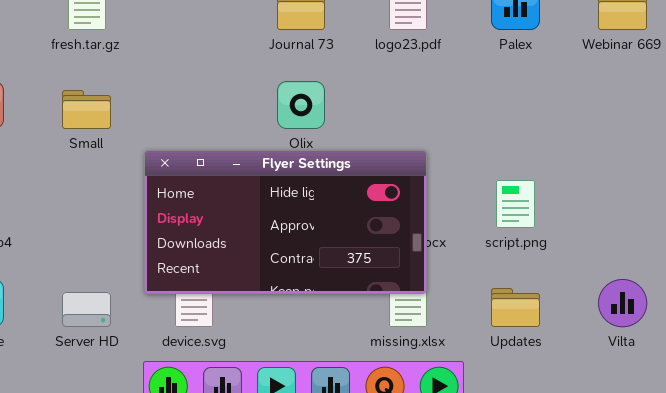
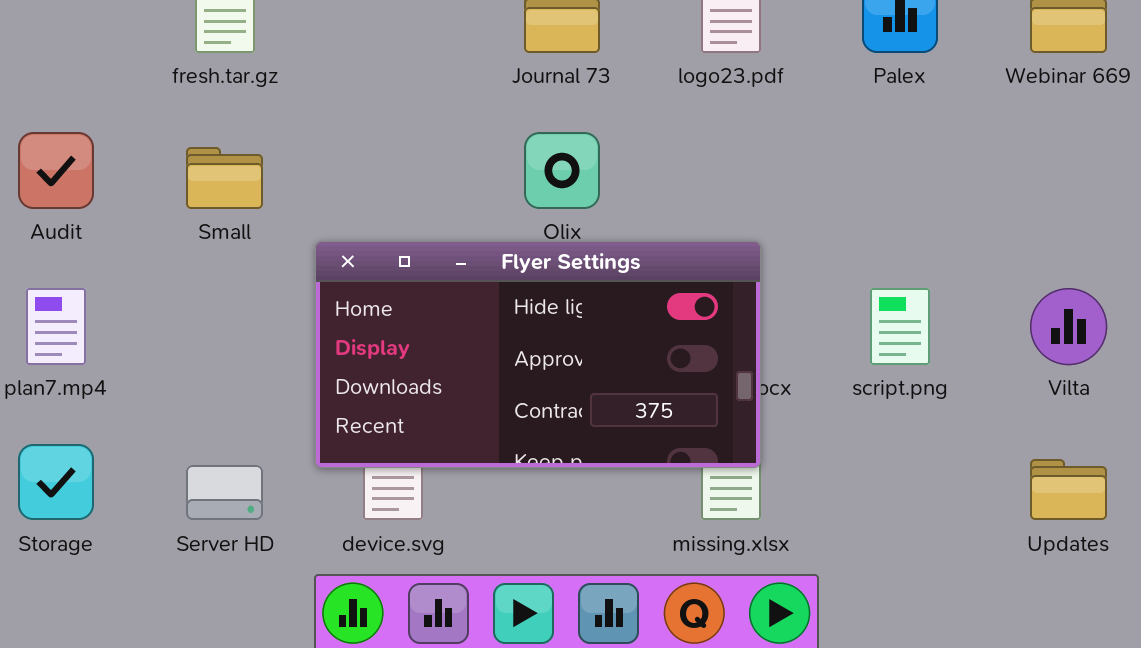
Vilta: [598,279,647,327] -> [1030,288,1107,365], moved
Updates: [491,288,540,327] -> [1030,459,1107,520], moved

